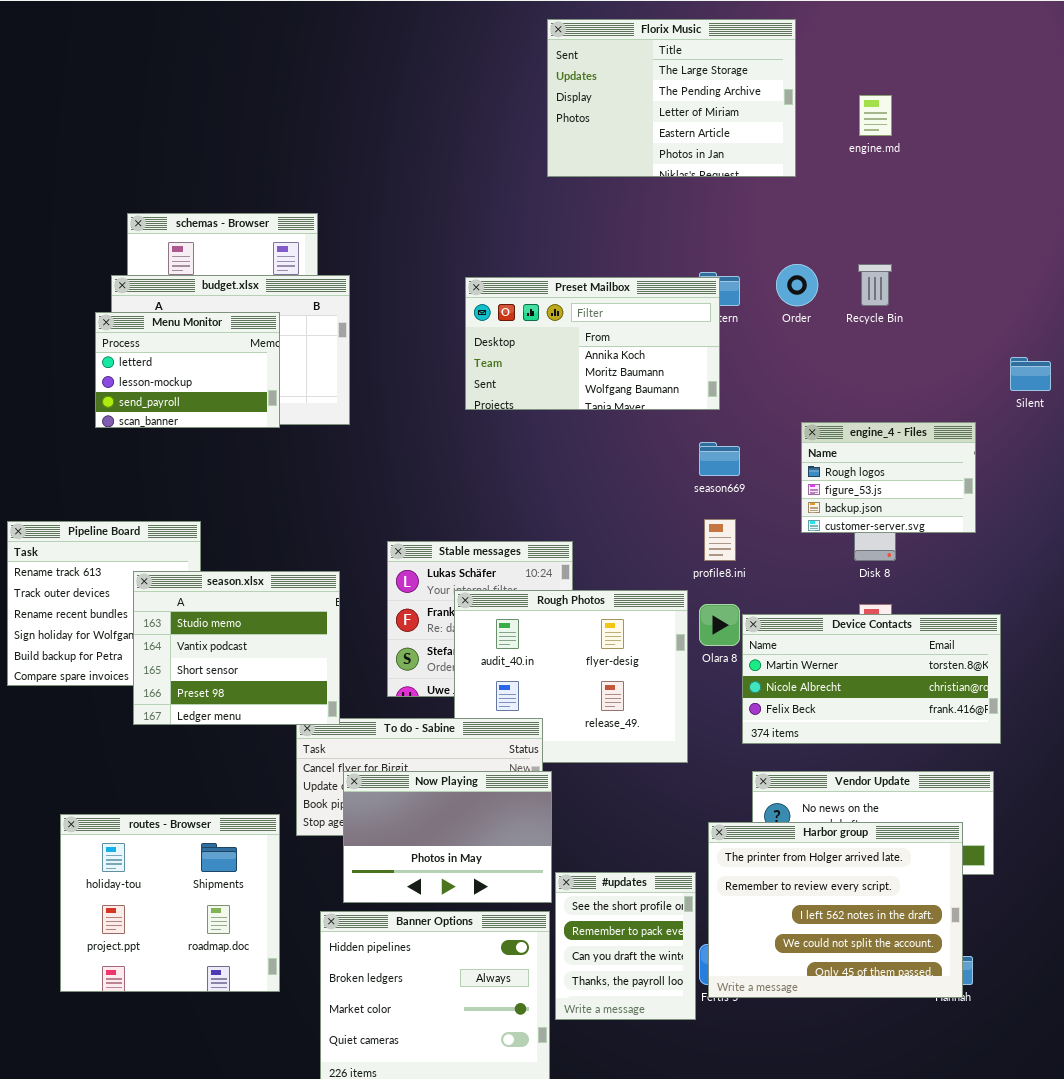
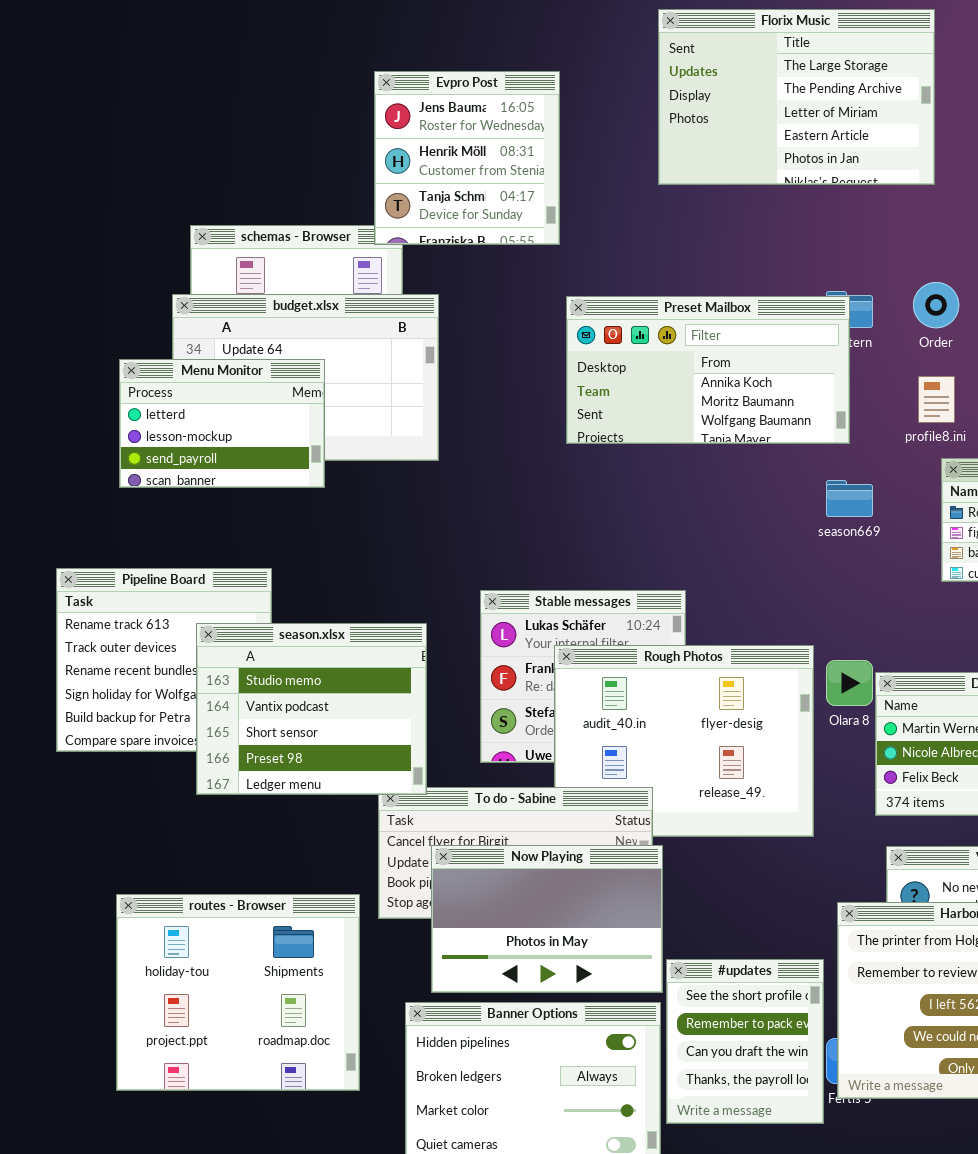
Evpro Post: none -> [374,71,560,245], opened
Menu Monitor: [95,312,280,428] -> [119,359,325,488], moved
profile8.ini: [704,519,736,561] -> [918,376,955,423], moved

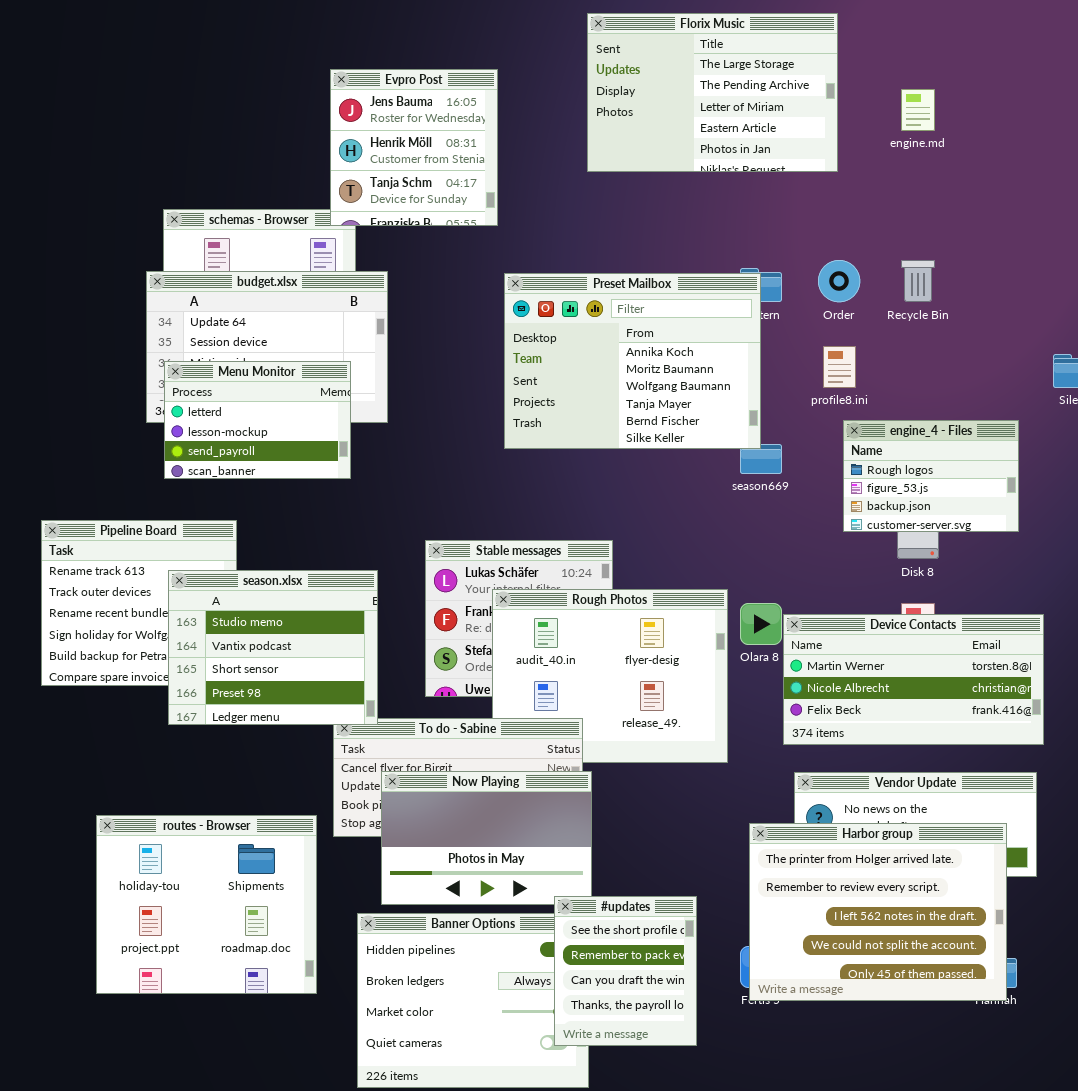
Preset Mailbox: [566,296,850,444] -> [504,273,761,449], resized
Menu Monitor: [119,359,325,488] -> [164,361,351,479], moved
#updates: [666,959,824,1124] -> [554,896,697,1046], moved

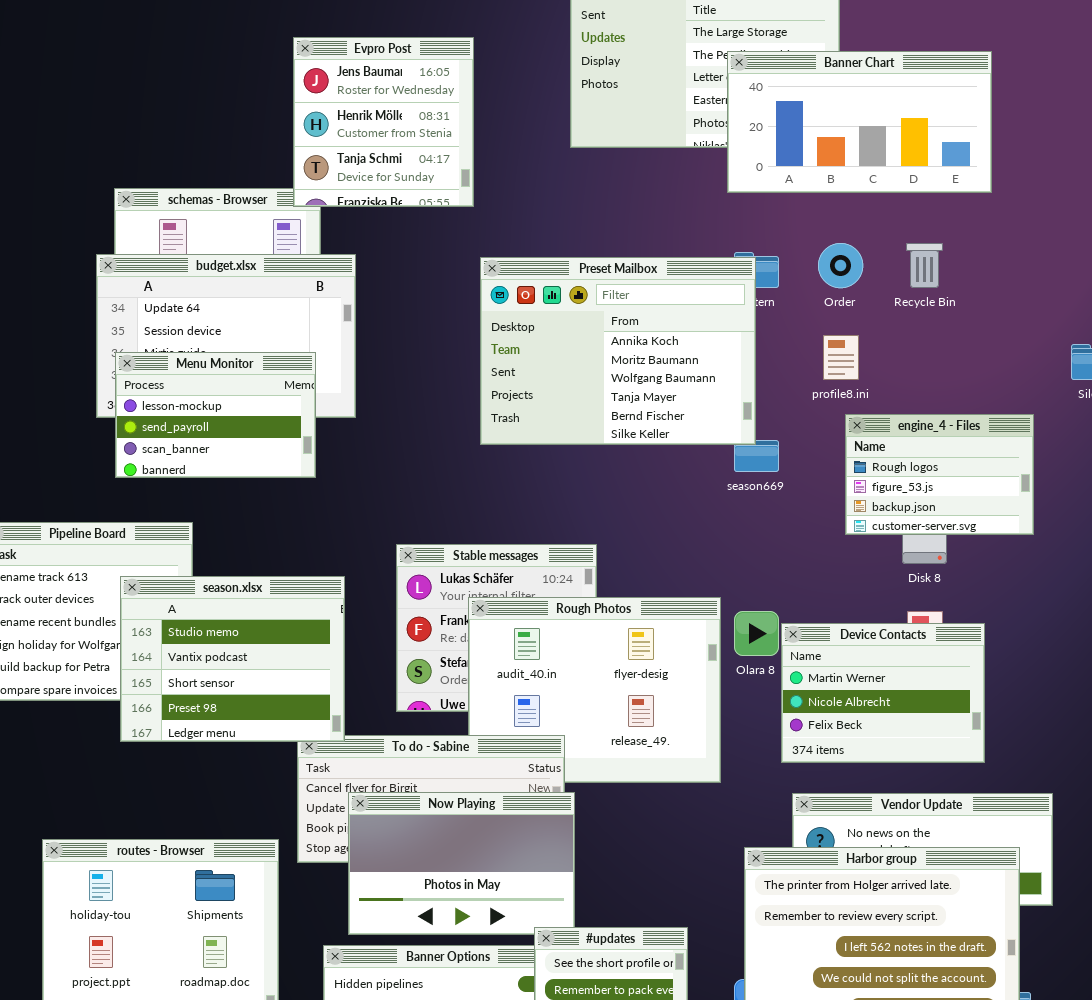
Banner Chart: none -> [727,51,992,193], opened
Menu Monitor: [164,361,351,479] -> [115,352,316,478], scrolled down 1 row
Device Contacts: [783,614,1044,745] -> [781,623,985,763], resized

